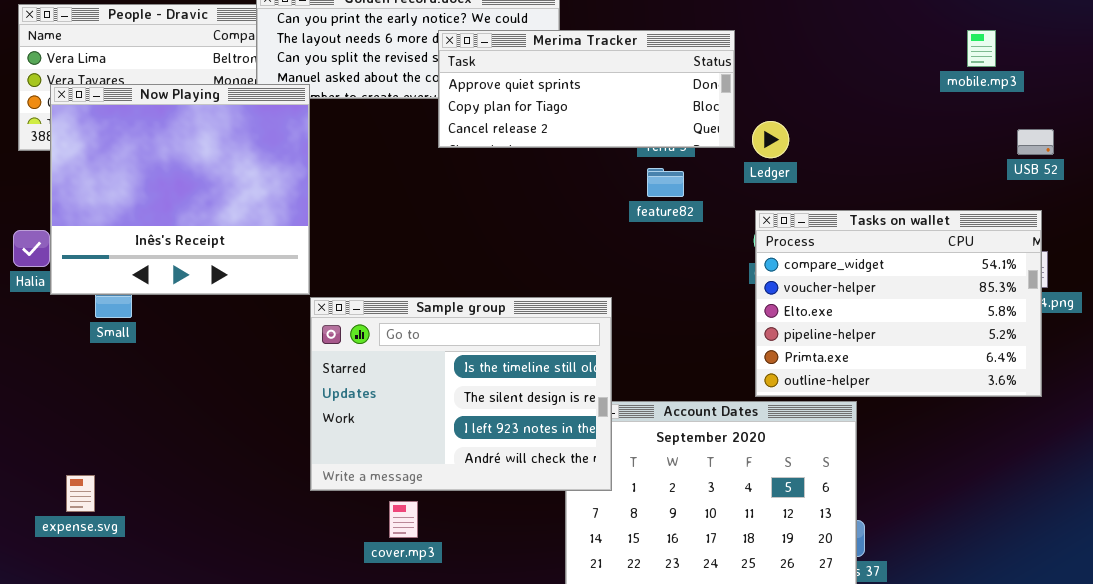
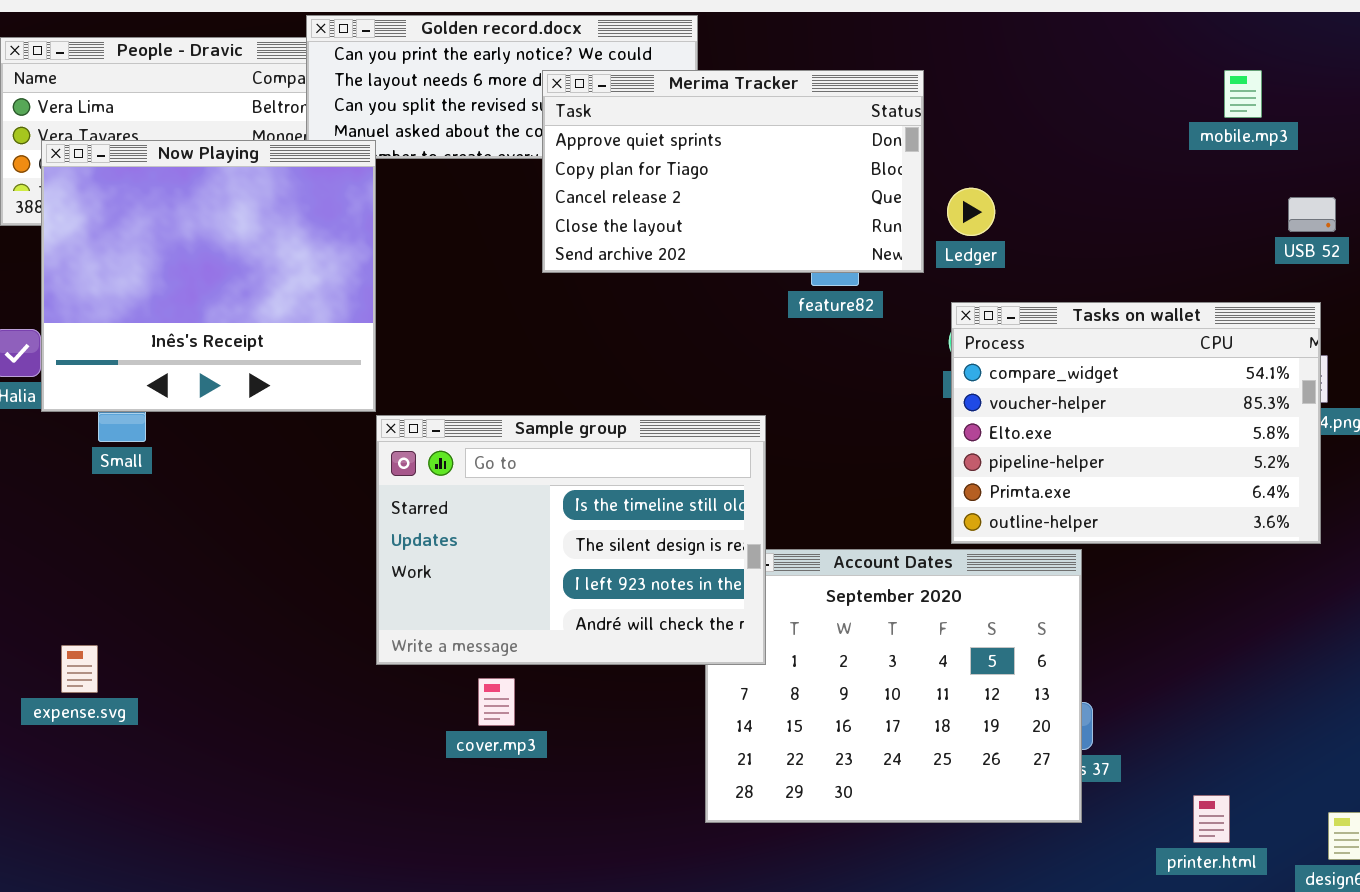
Merima Tracker: [438,30,735,148] -> [542,70,924,273], resized

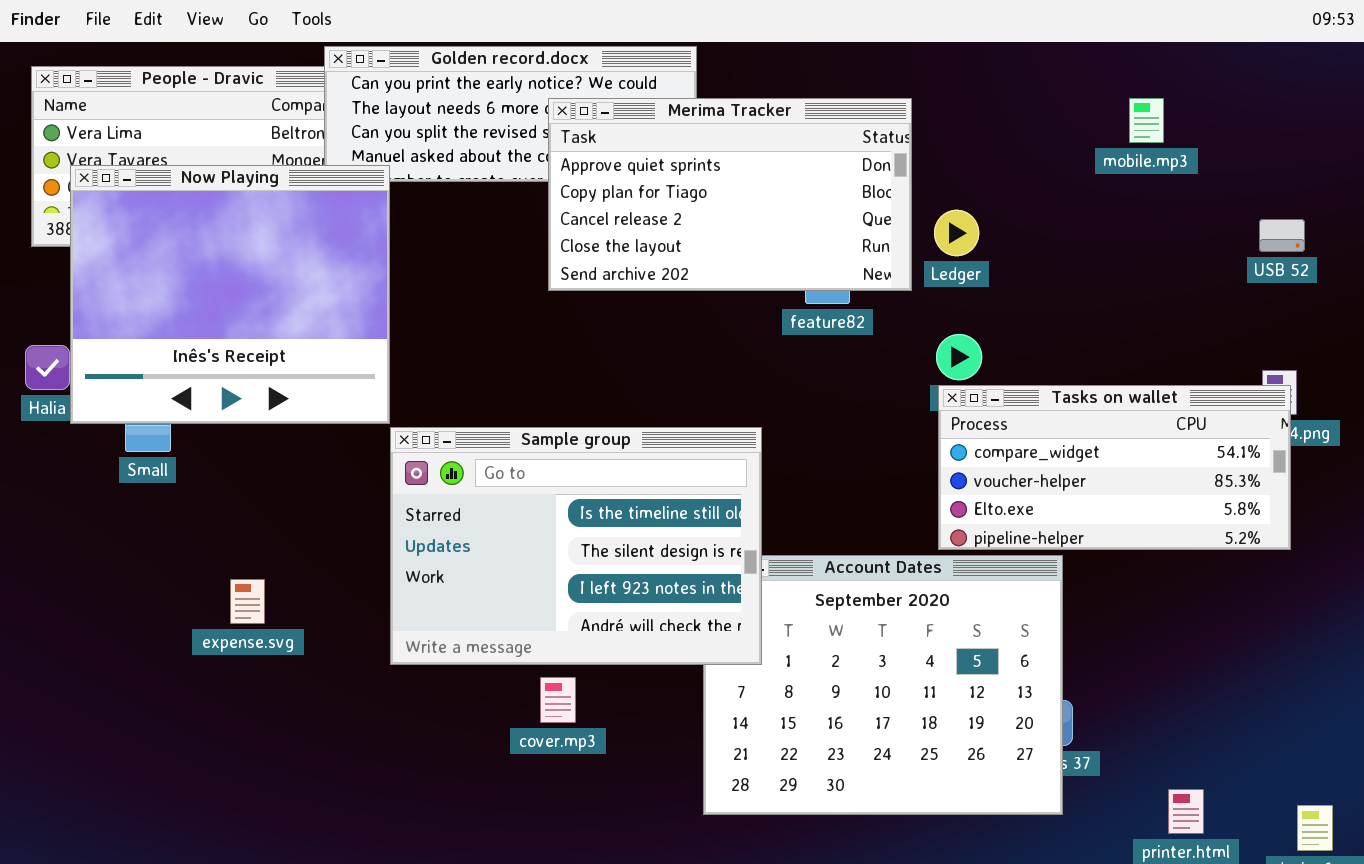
mobile.mp3: [1224,70,1262,118] -> [1129,98,1164,143], moved
Tasks on wallet: [951,302,1321,544] -> [938,385,1291,550], resized
expense.svg: [61,645,98,693] -> [230,579,265,624], moved
cover.mp3: [478,678,515,726] -> [540,677,576,723], moved

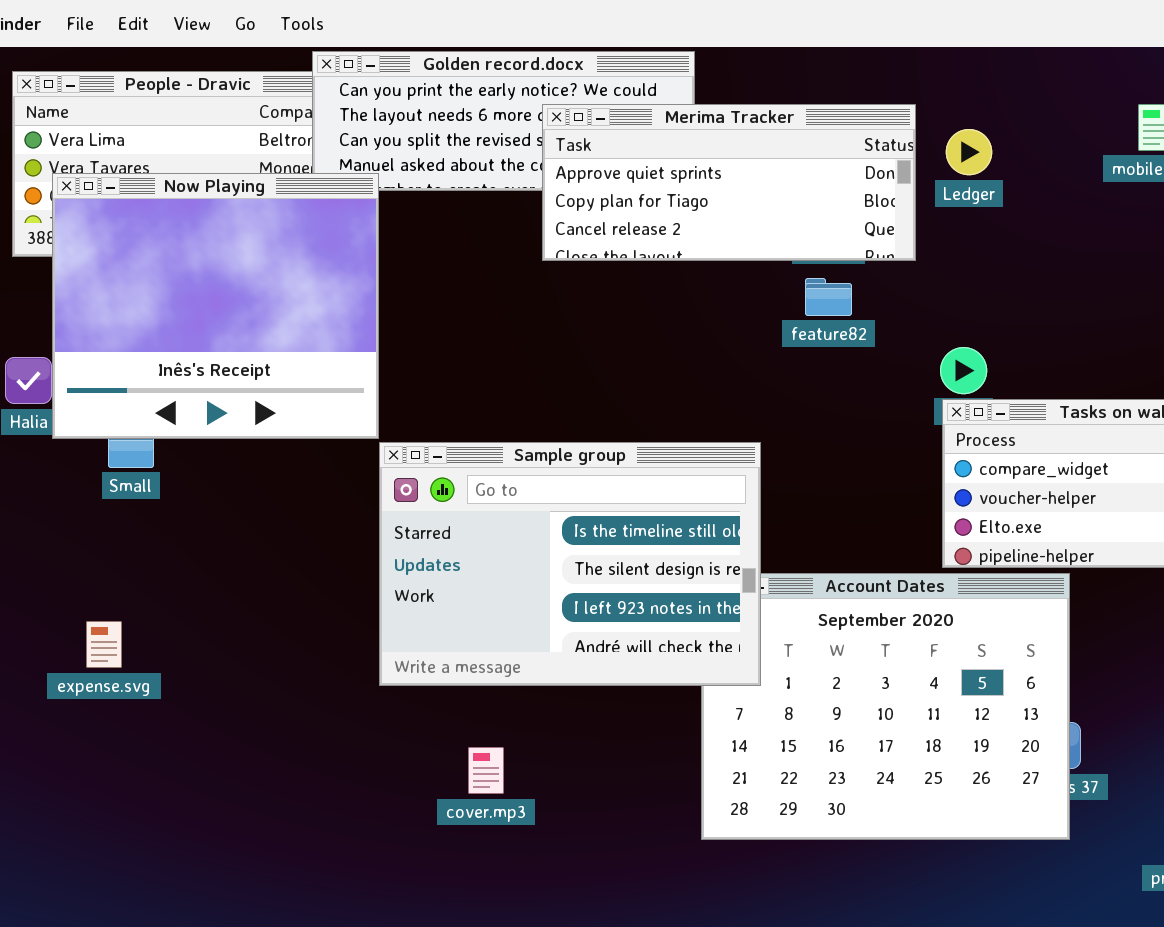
Merima Tracker: [548,98,912,291] -> [542,104,916,261], resized
Ledger: [934,210,979,256] -> [946,129,992,175], moved
expense.svg: [230,579,265,624] -> [86,621,122,668], moved
cover.mp3: [540,677,576,723] -> [468,747,504,794], moved

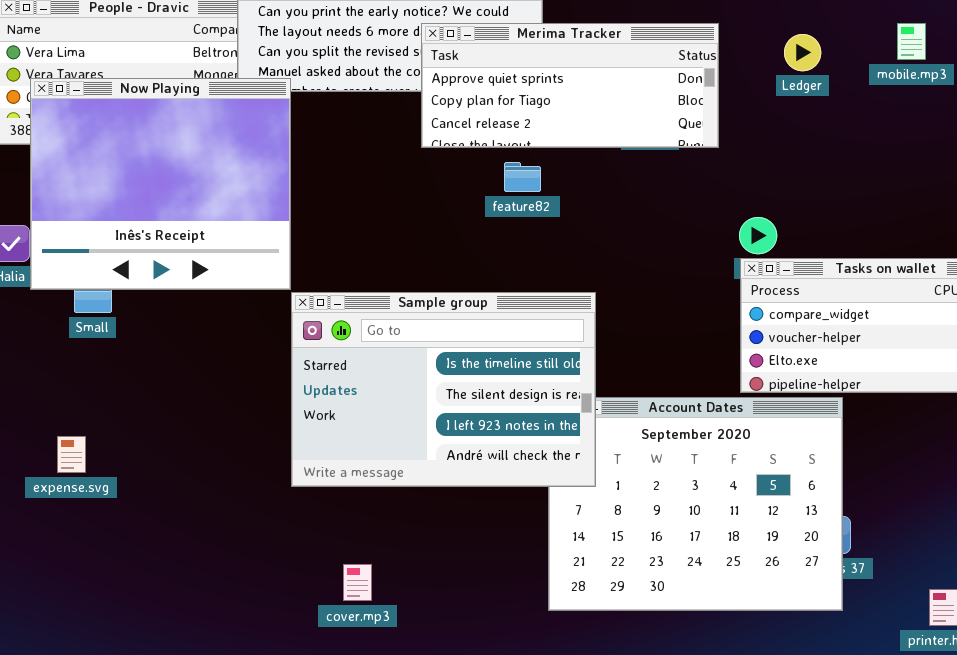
Ledger: [946,129,992,175] -> [784,34,821,71], moved
feature82: [805,278,852,316] -> [504,162,541,192], moved
cover.mp3: [468,747,504,794] -> [343,564,372,601], moved

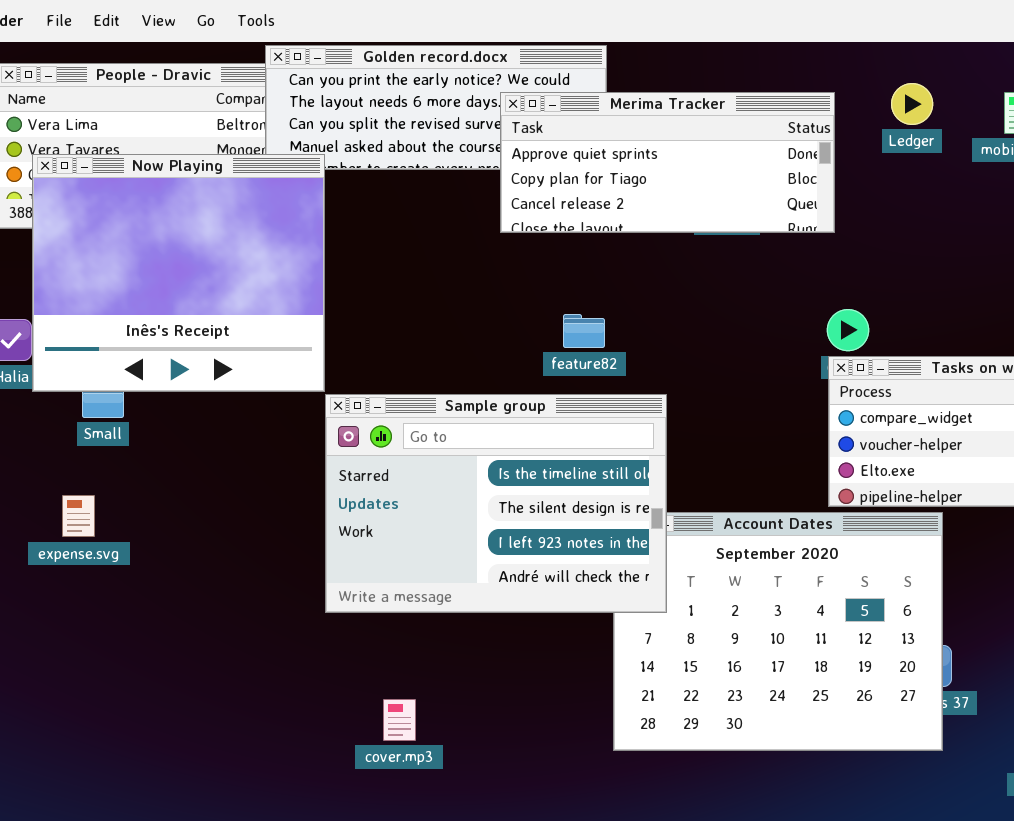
Merima Tracker: [421,23,719,148] -> [500,92,835,233], moved
Ledger: [784,34,821,71] -> [891,83,933,125], moved
feature82: [504,162,541,192] -> [563,314,605,348], moved
expense.svg: [57,436,86,473] -> [62,495,95,537], moved

